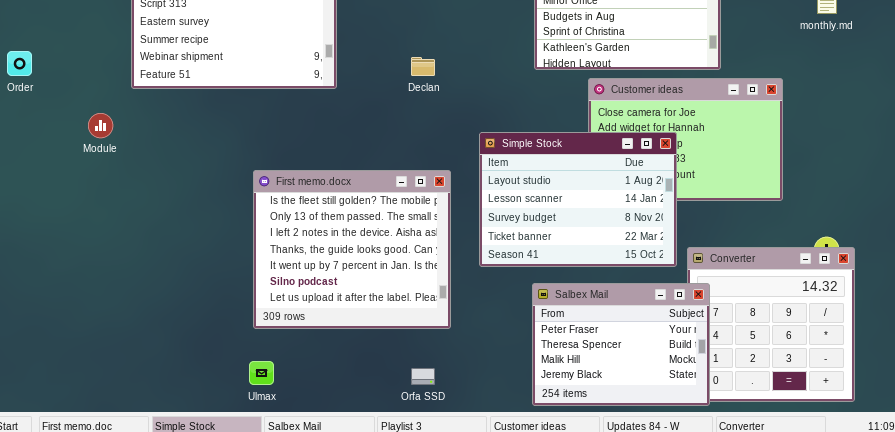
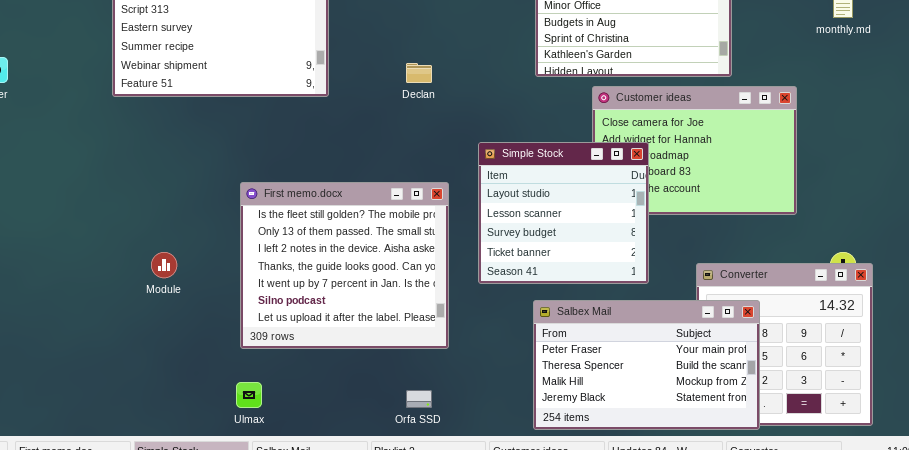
Module: [88,113,113,138] -> [151,252,177,278], moved
Simple Stock: [479,132,677,267] -> [478,142,649,284], resized
Salbex Mail: [532,283,710,406] -> [533,300,760,430], resized

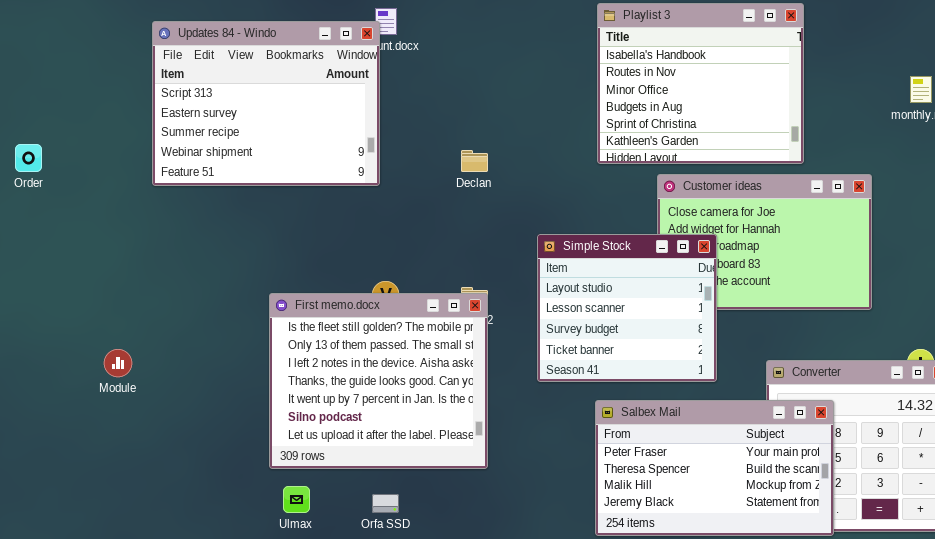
First memo.docx: [240,182,449,349] -> [269,293,488,469], moved
Module: [151,252,177,278] -> [104,349,132,377], moved
Orfa SSD: [406,390,432,408] -> [372,494,399,513], moved

